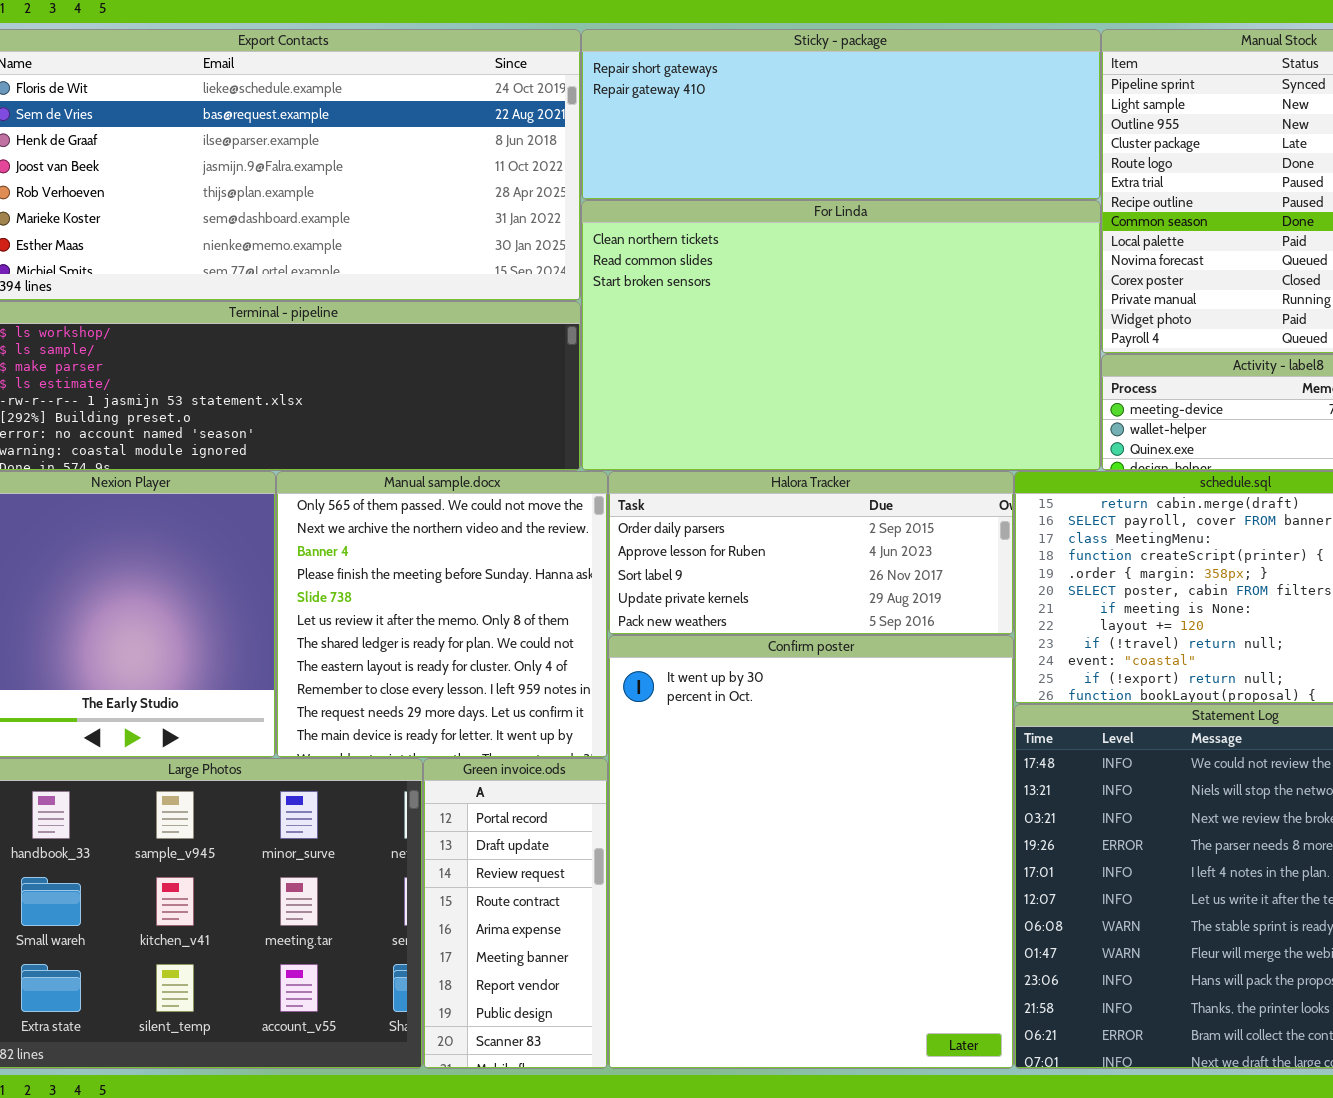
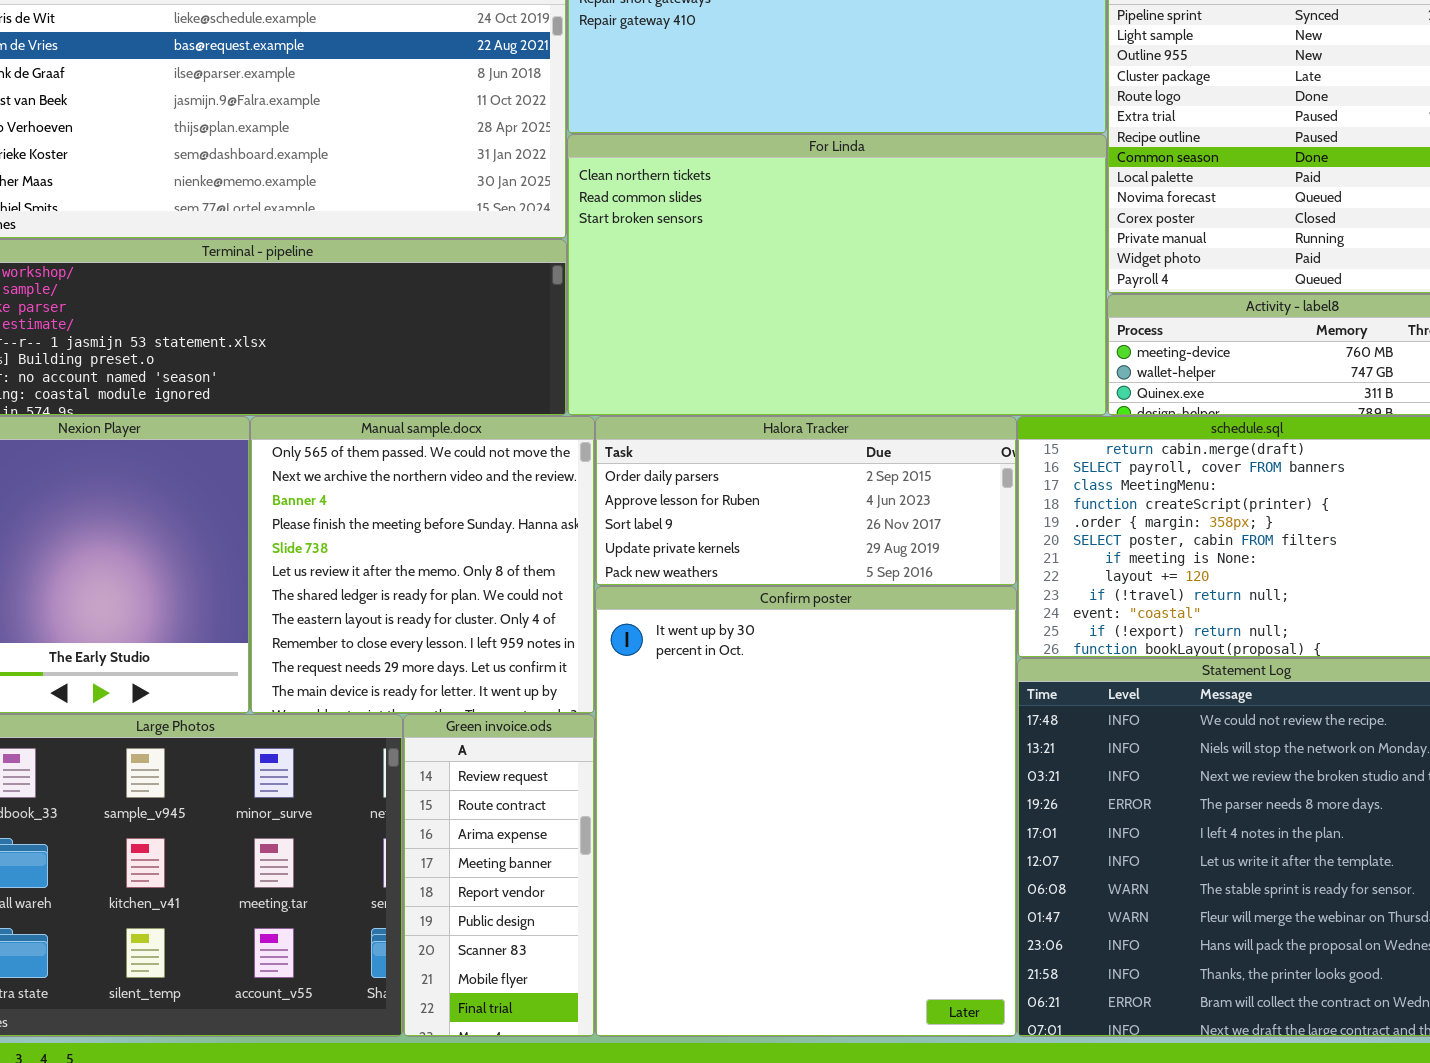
Green invoice.ods: [423,758,608,1069] -> [403,714,595,1037], scrolled down 2 rows

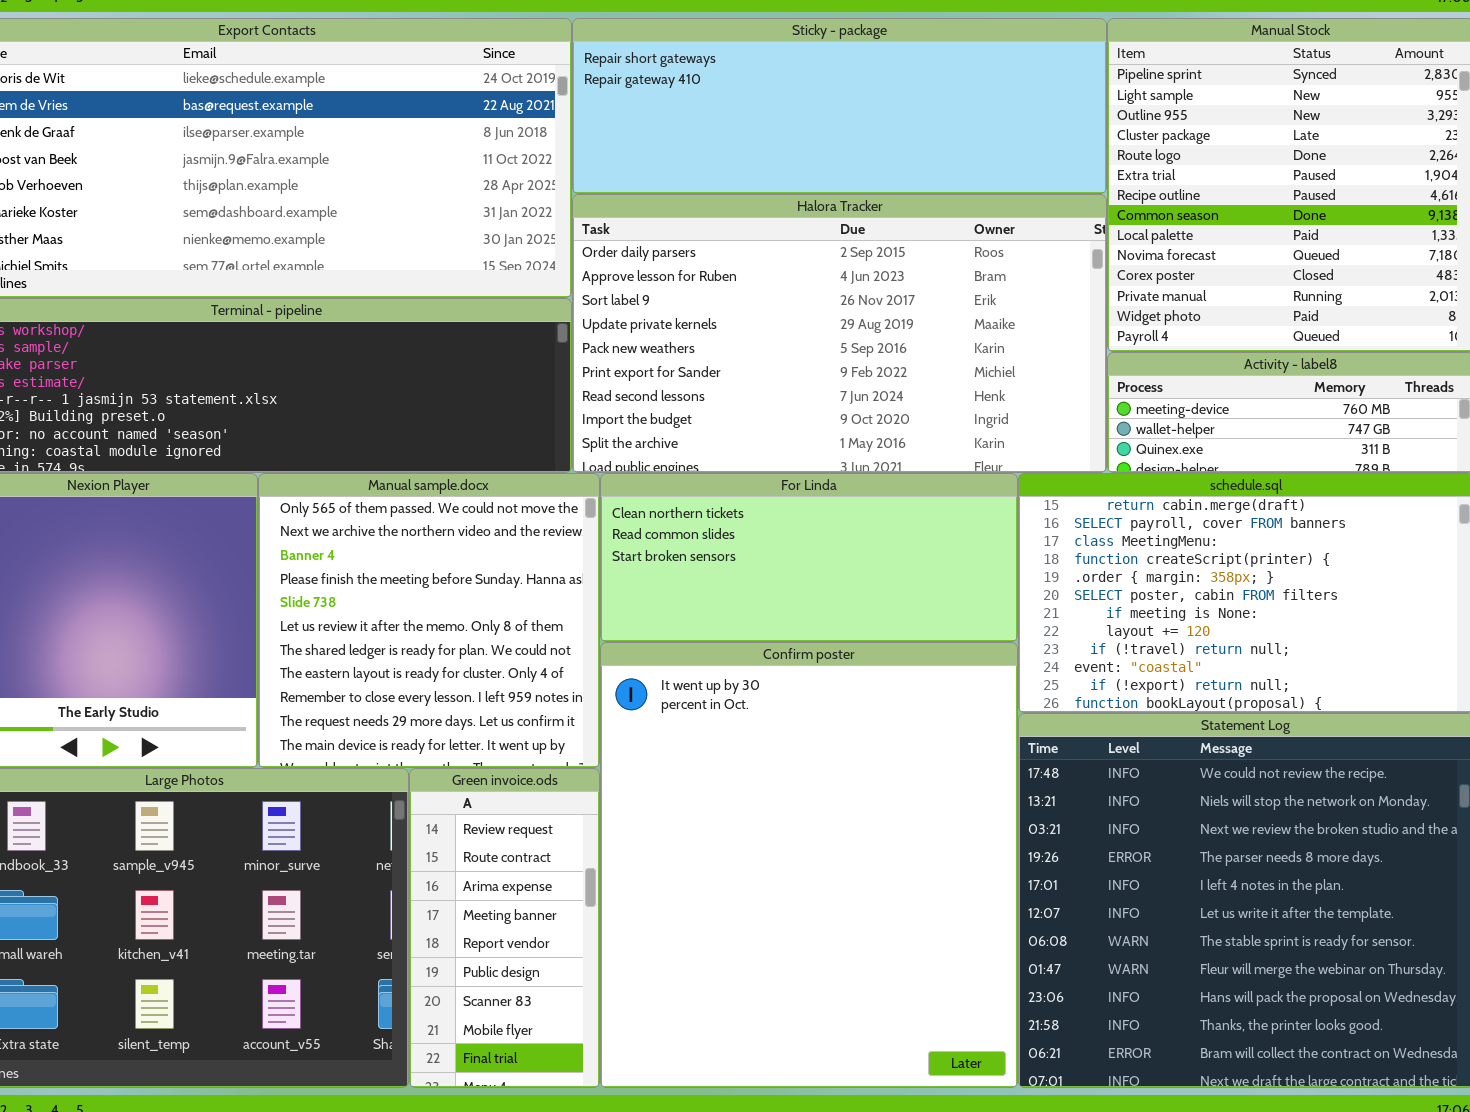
For Linda: [567,134,1107,416] -> [600,473,1018,642], moved, resized
Halora Tracker: [595,416,1017,586] -> [572,194,1107,473], moved, resized

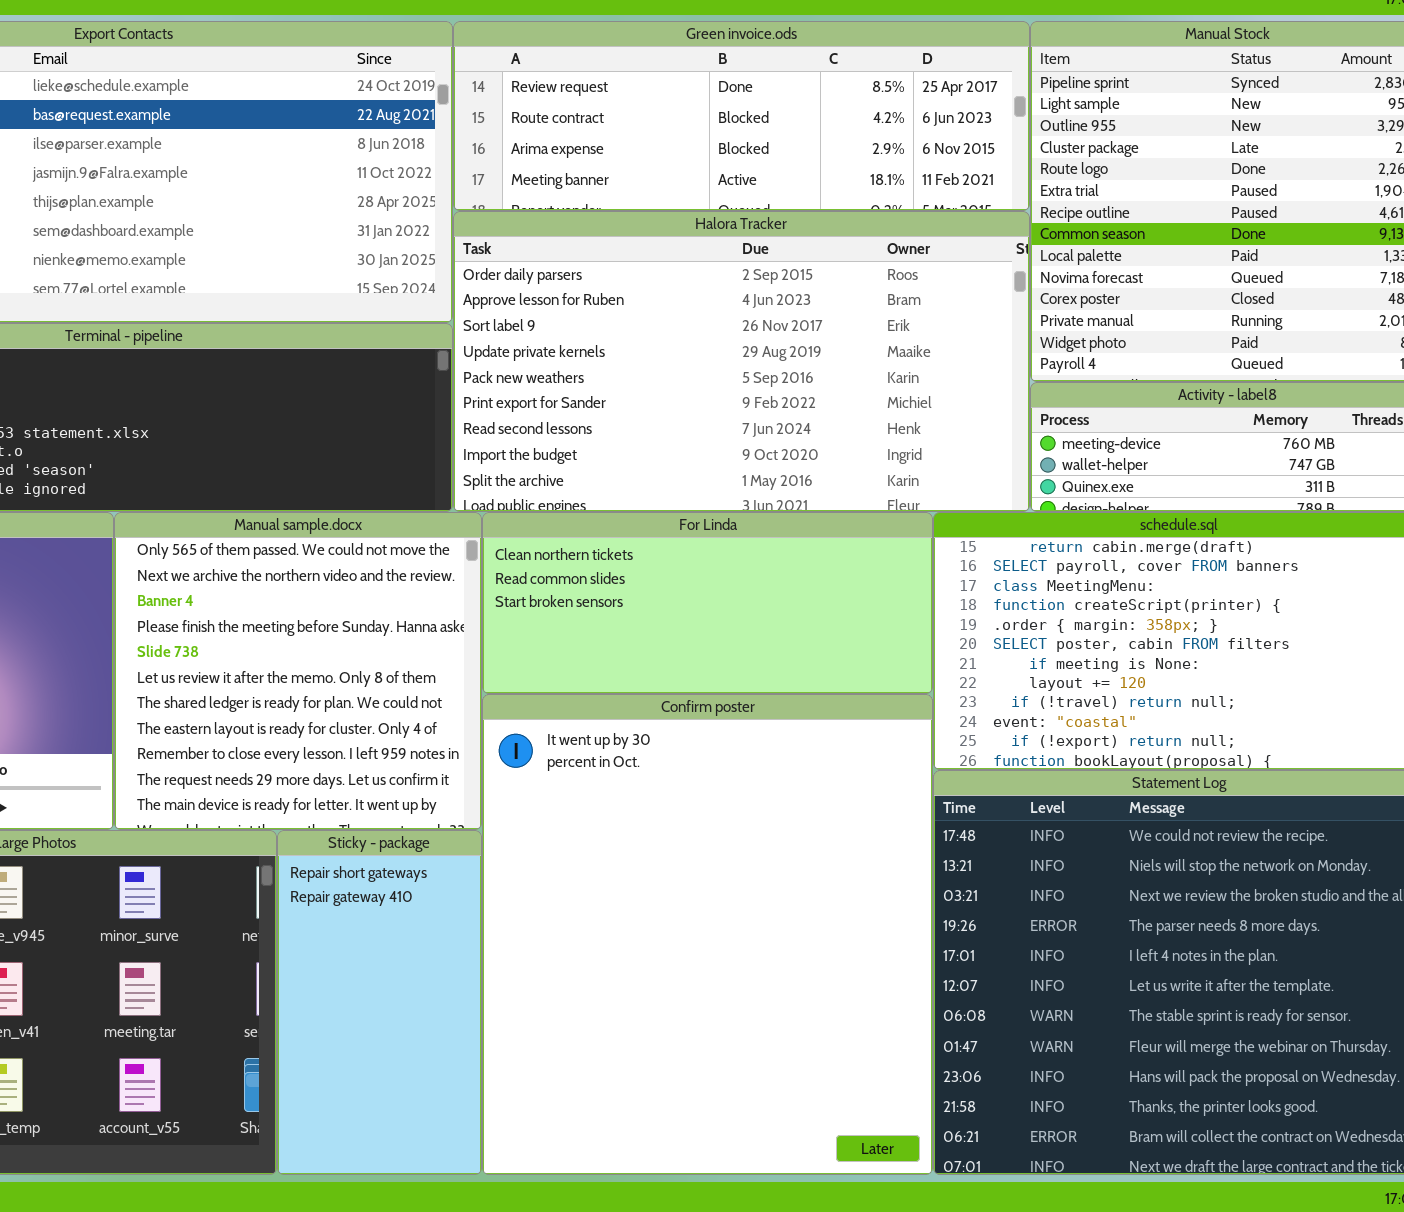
Sticky - package: [572,18,1107,194] -> [277,830,482,1175], moved, resized
Green invoice.ods: [409,768,600,1088] -> [453,21,1030,211], moved, resized

